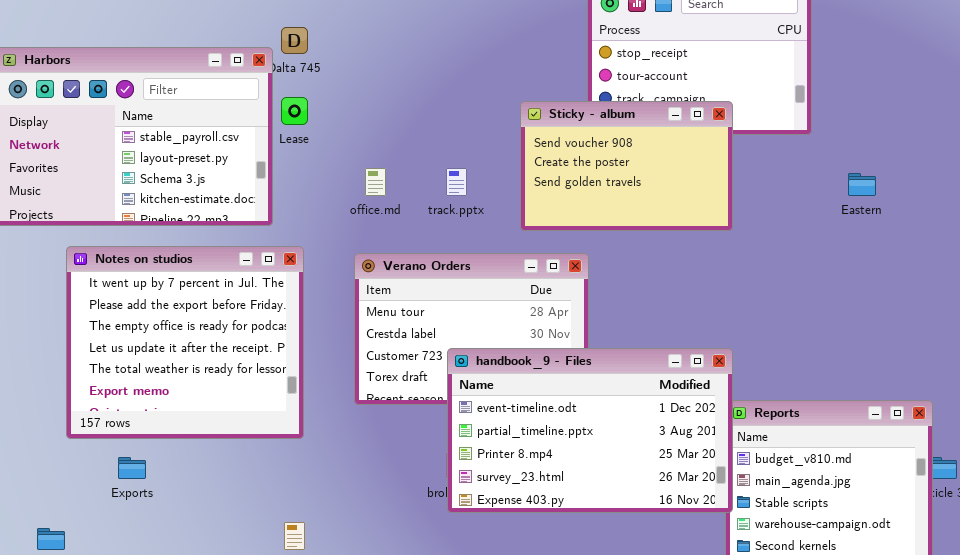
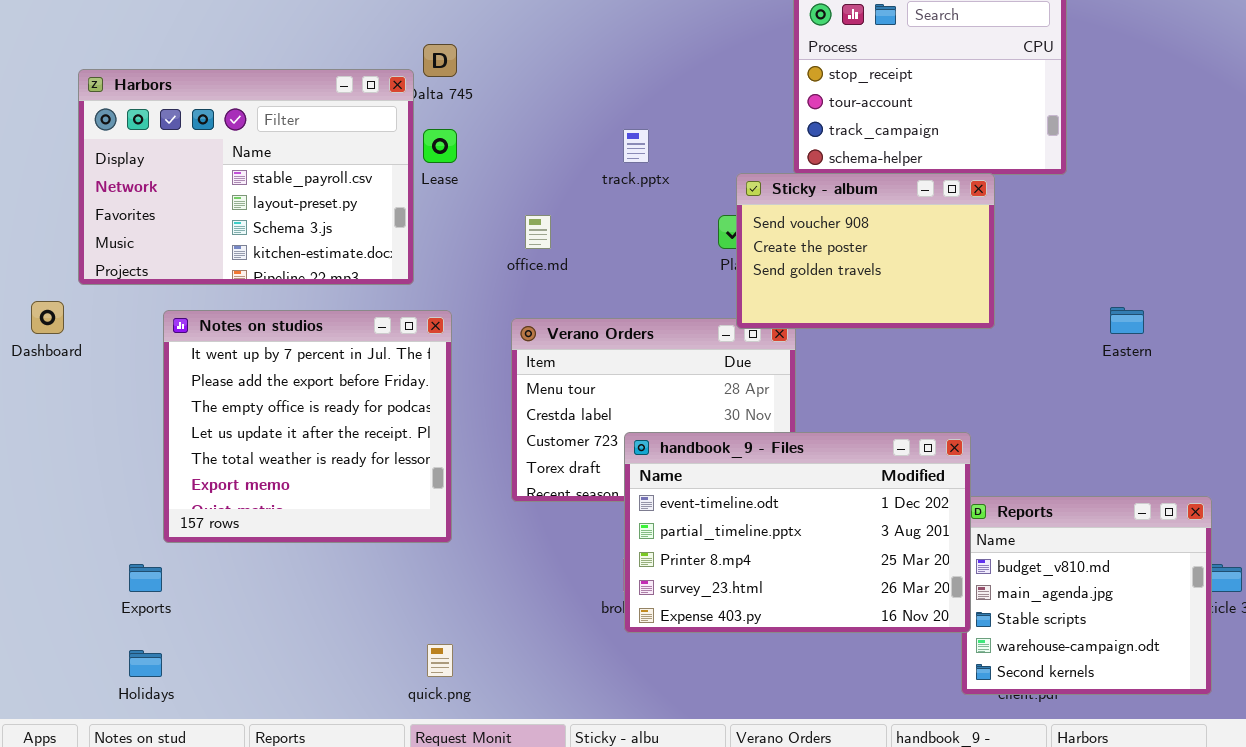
Sticky - album: [520,101,733,231] -> [736,173,995,329], moved
track.pptx: [446,168,467,196] -> [623,129,649,163], moved
Eastern: [848,173,876,196] -> [1110,307,1144,334], moved
Exports: [118,457,146,479] -> [129,564,162,592], moved

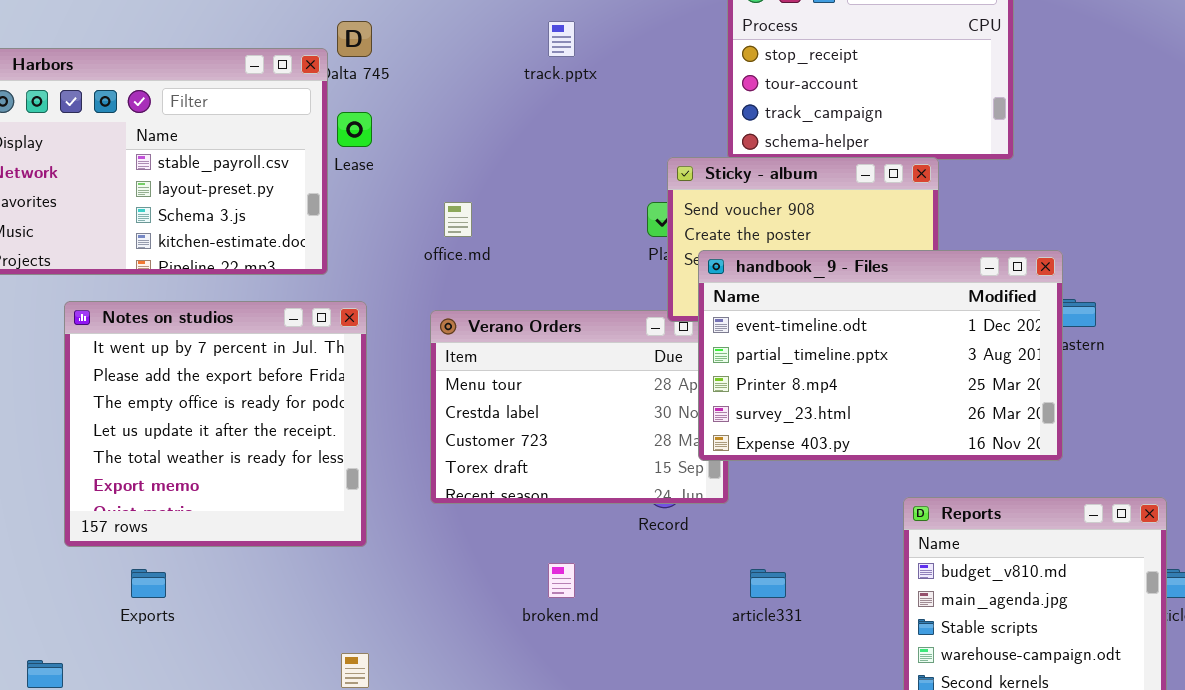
track.pptx: [623,129,649,163] -> [548,21,575,57], moved
handbook_9 - Files: [624,432,971,633] -> [698,250,1063,461], moved
Exports: [129,564,162,592] -> [131,569,166,598], moved

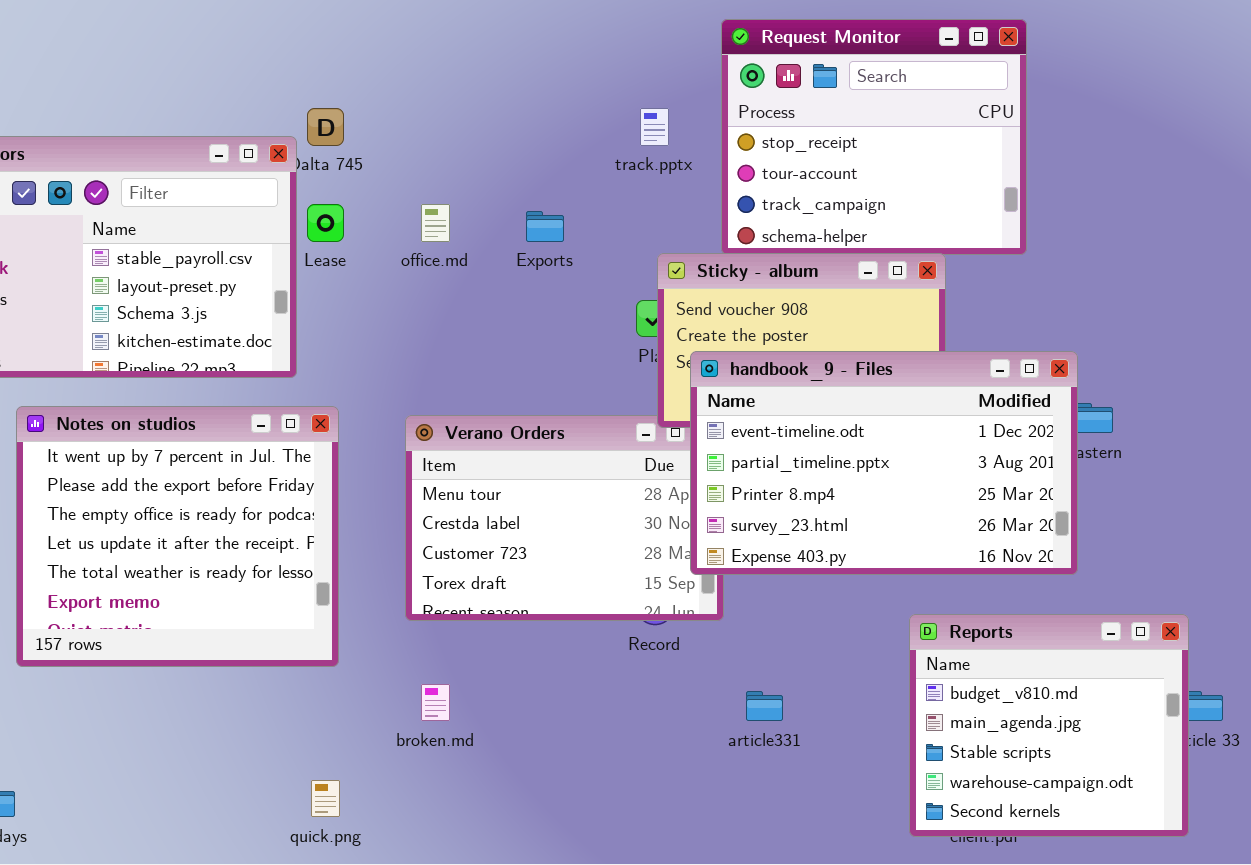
track.pptx: [548,21,575,57] -> [640,108,669,146], moved
office.md: [444,202,472,237] -> [421,204,450,242], moved
broken.md: [548,563,575,598] -> [421,684,450,721], moved
Exports: [131,569,166,598] -> [526,211,564,242], moved

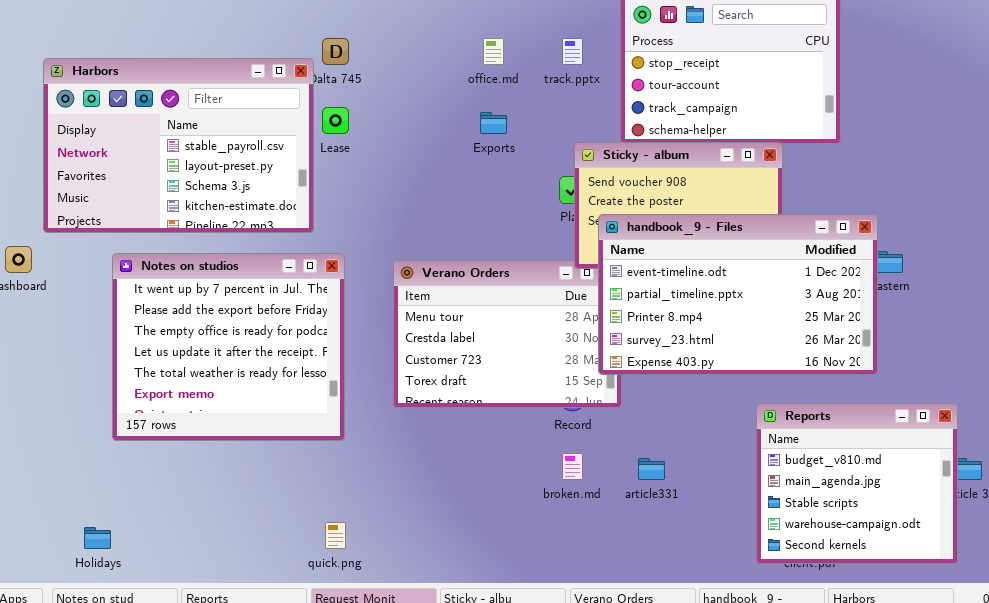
office.md: [421,204,450,242] -> [483,38,504,65], moved
broken.md: [421,684,450,721] -> [562,453,583,480], moved

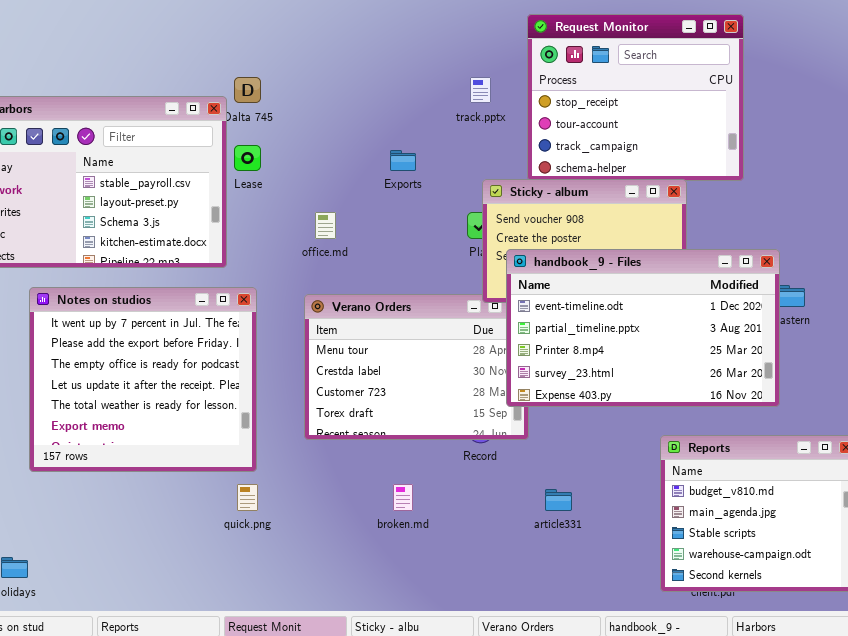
office.md: [483,38,504,65] -> [315,212,336,239], moved
broken.md: [562,453,583,480] -> [393,484,413,511], moved
quick.png: [325,522,346,549] -> [237,484,258,511], moved

